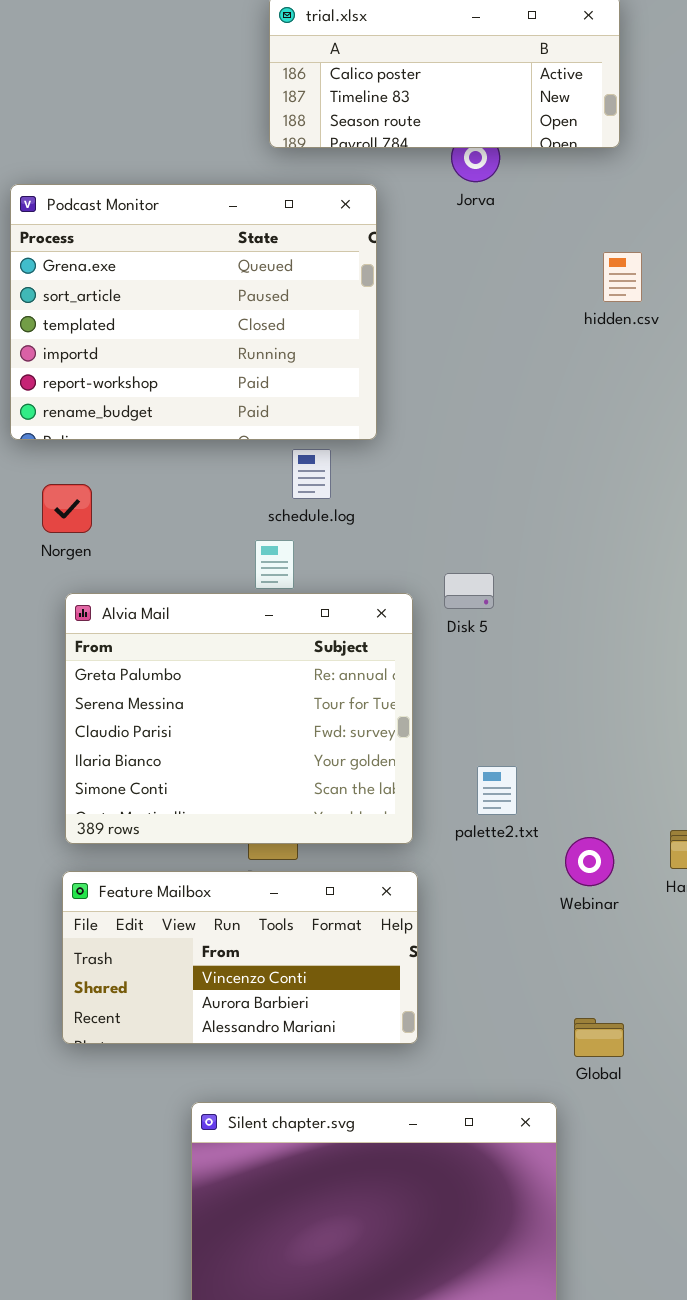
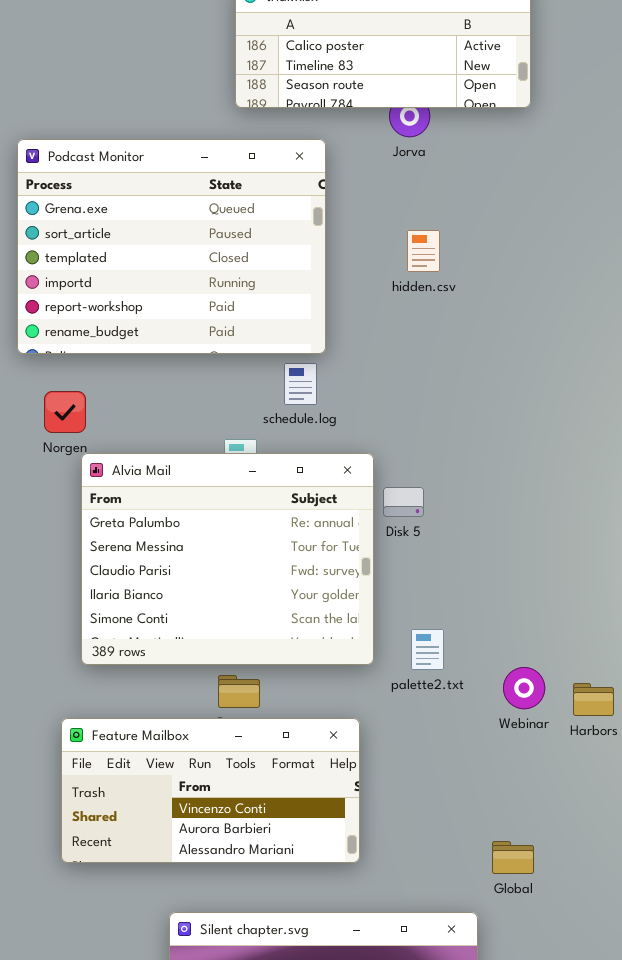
hidden.csv: [603,252,642,302] -> [407,230,440,272], moved
schedule.log: [292,449,331,499] -> [284,363,317,405], moved
Disk 5: [444,573,494,609] -> [383,487,424,517], moved
Alvia Mail: [65,593,413,844] -> [81,453,374,665], moved
Webinar: [565,837,614,886] -> [503,667,545,709], moved

